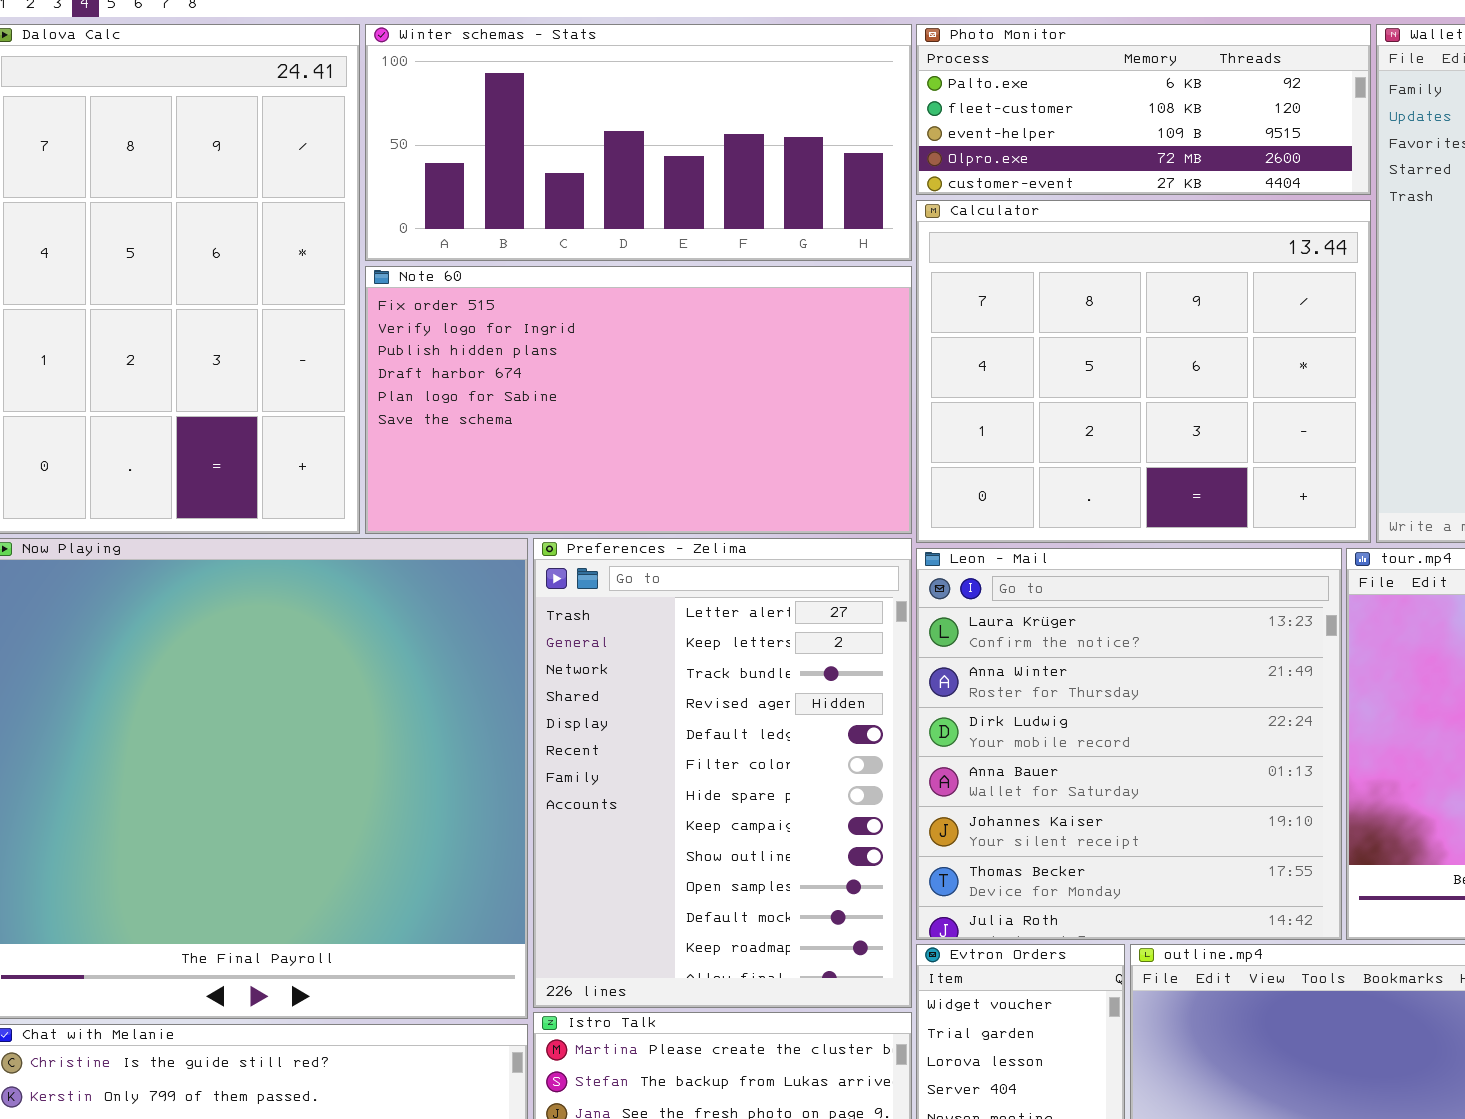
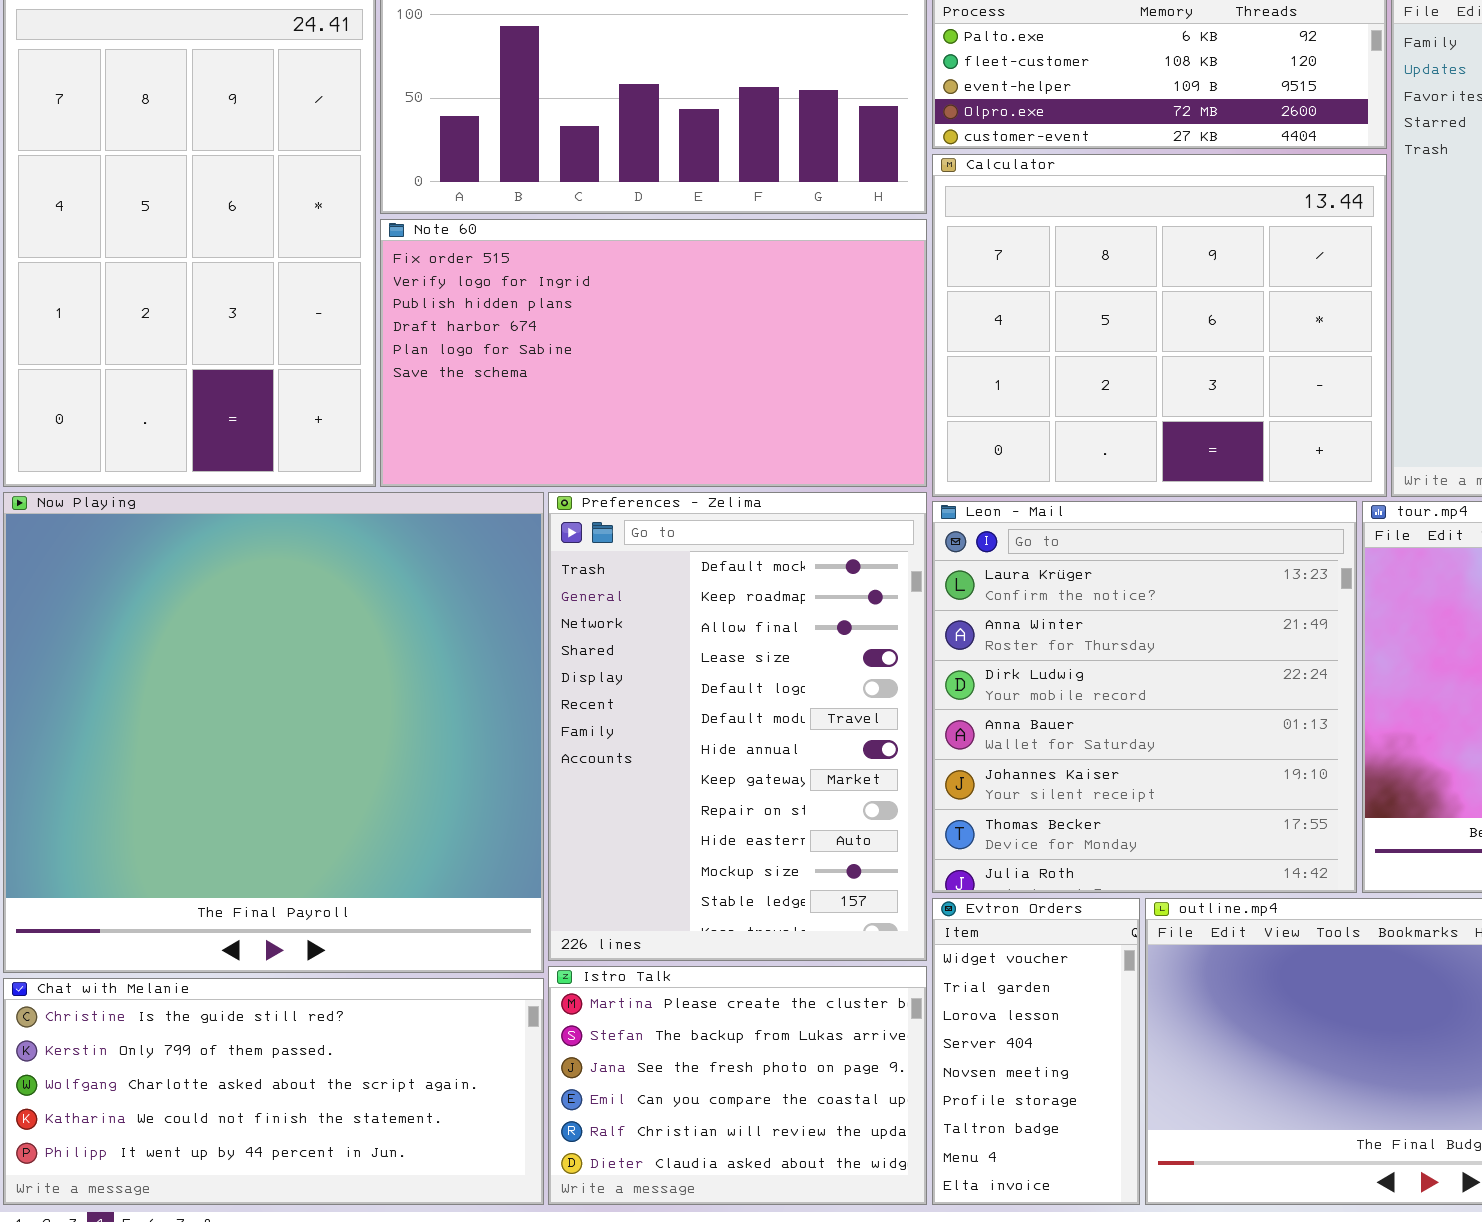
Preferences - Zelima: [533,538,912,1008] -> [548,492,927,961], scrolled down 10 rows

